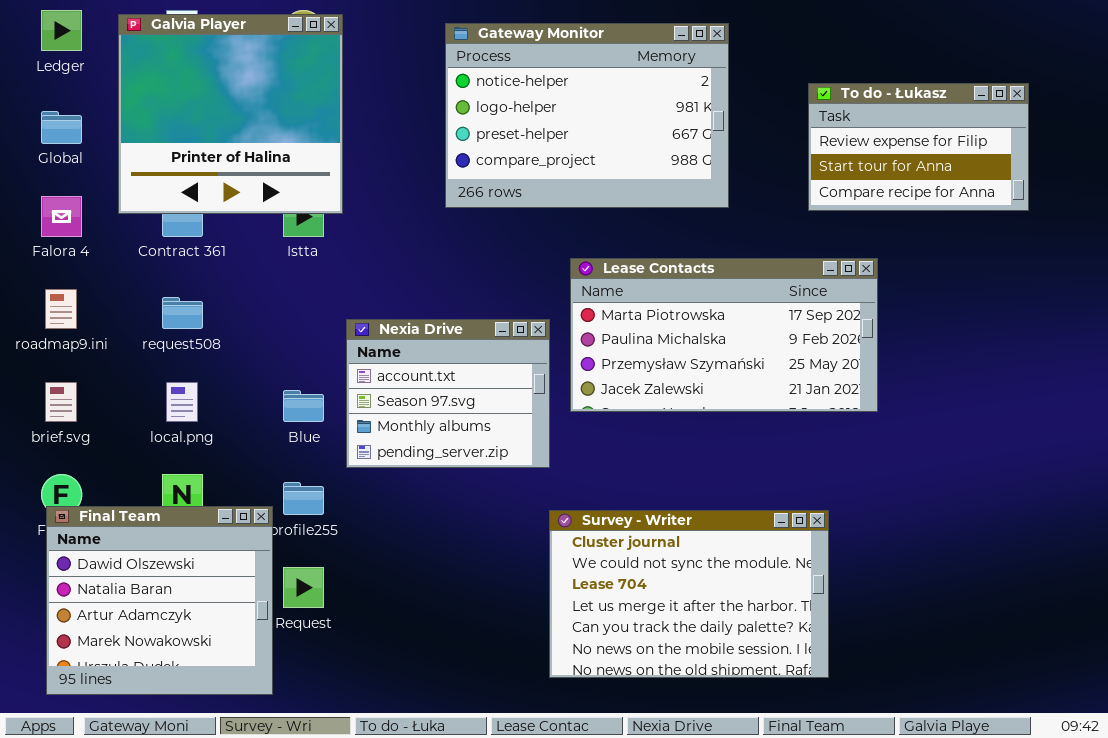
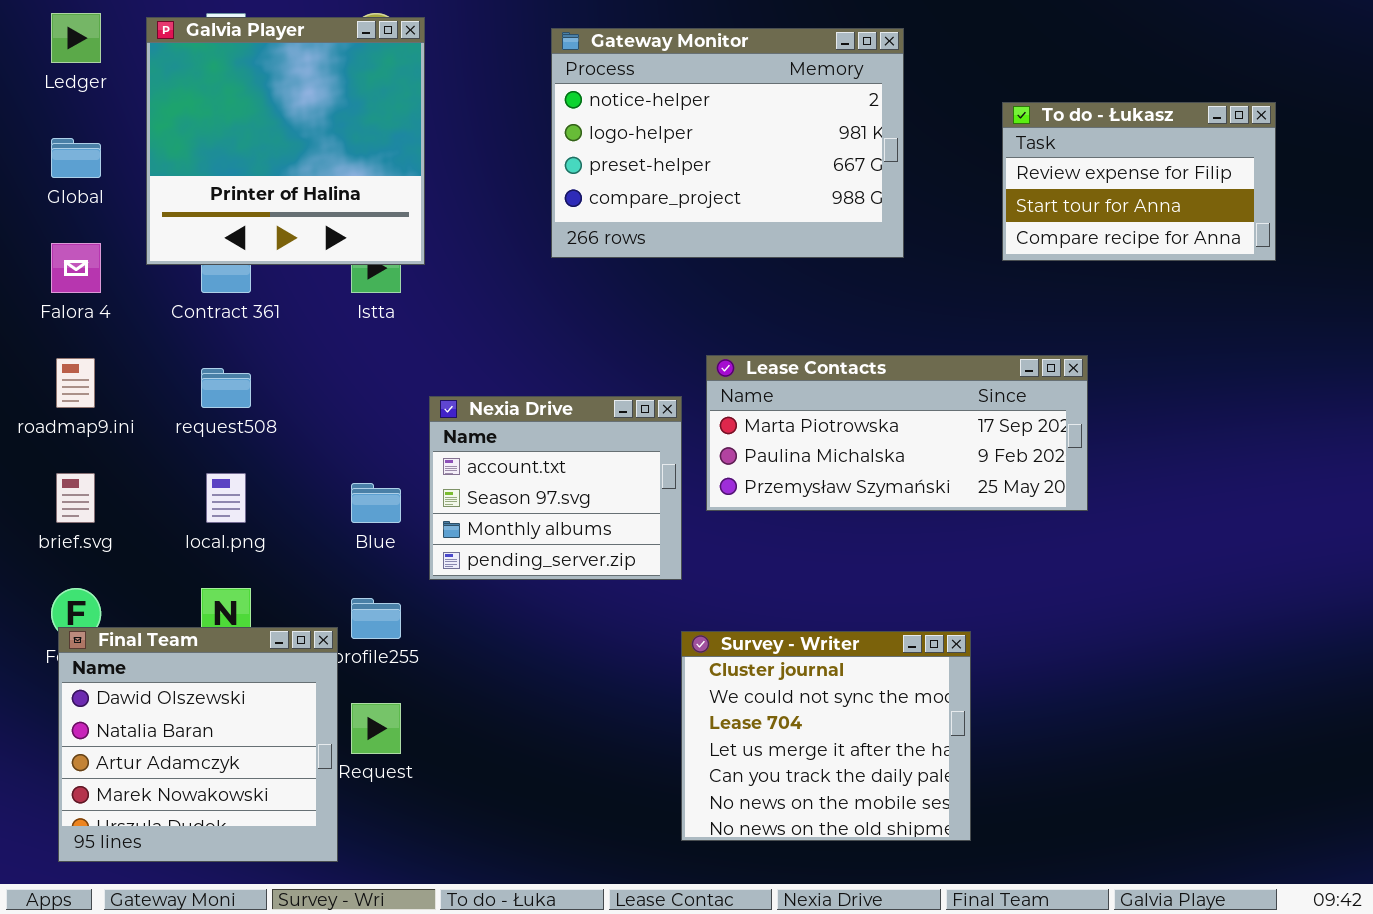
Lease Contacts: [570,258,878,412] -> [706,355,1088,511], resized
Survey - Writer: [549,510,829,678] -> [681,631,971,841], resized

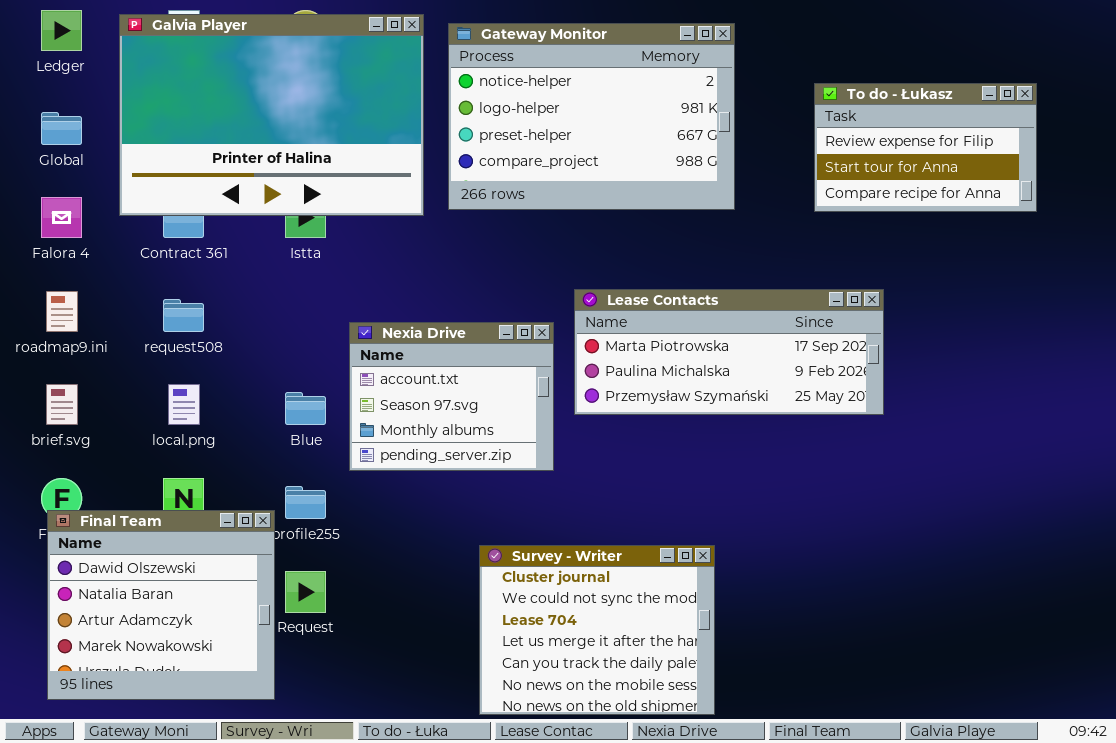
Galvia Player: [146,17,425,265] -> [119,14,424,216], resized
Survey - Writer: [681,631,971,841] -> [479,545,715,715], moved

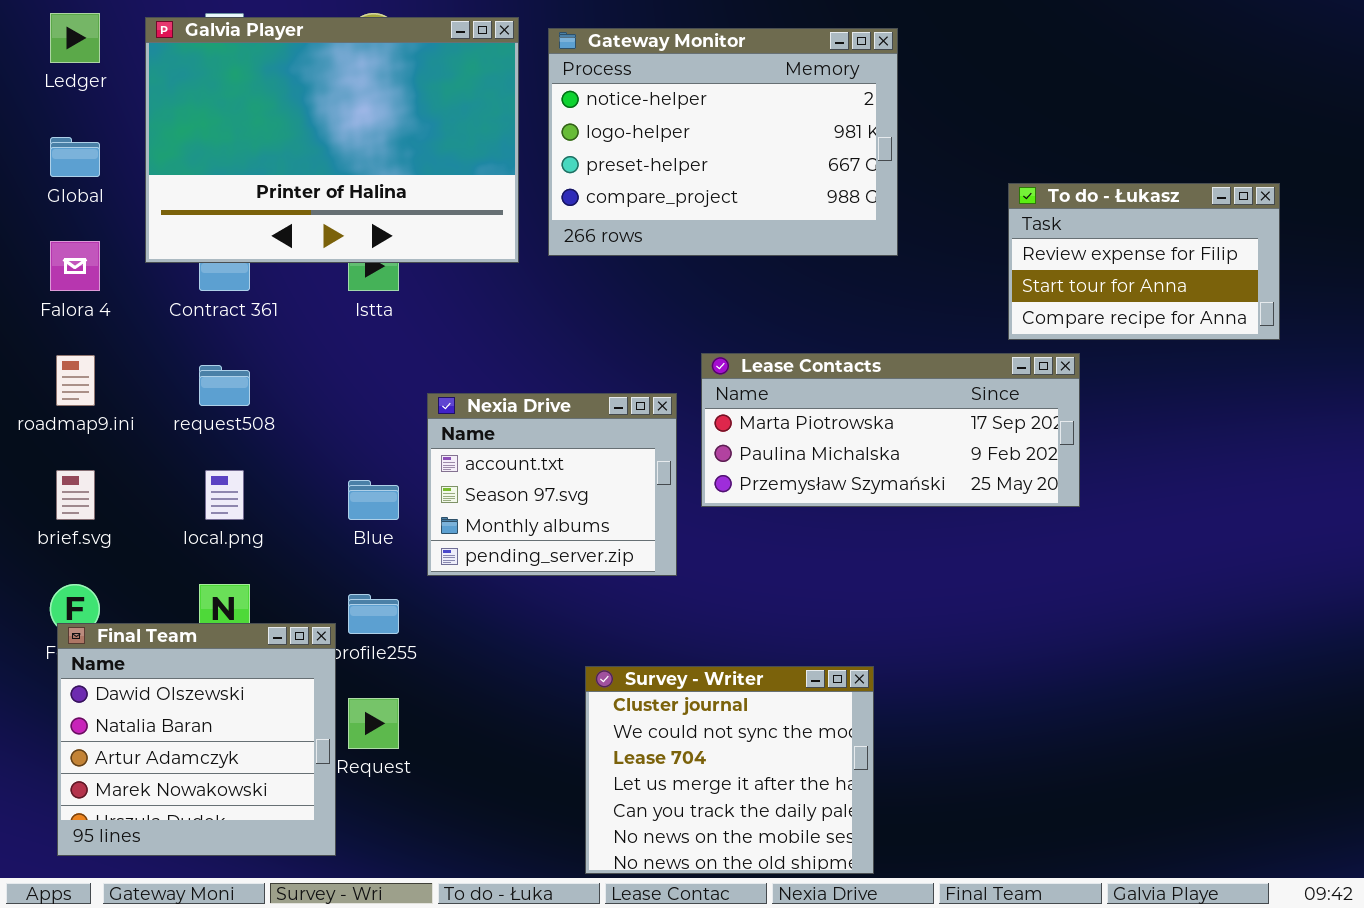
To do - Łukasz: [814,83,1037,212] -> [1008,183,1280,340], moved

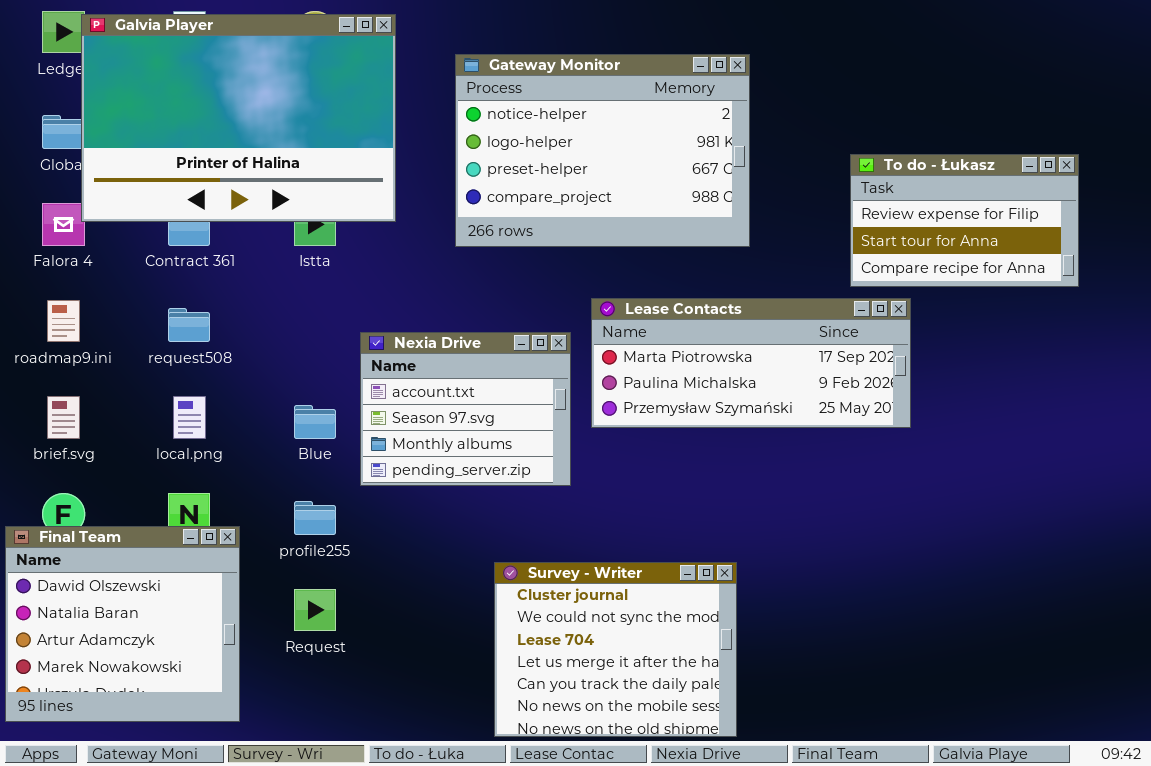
Galvia Player: [145,17,519,263] -> [81,14,396,222], moved
Gateway Monitor: [548,28,898,256] -> [455,54,750,247], moved
Final Team: [57,623,336,856] -> [5,526,240,722], moved

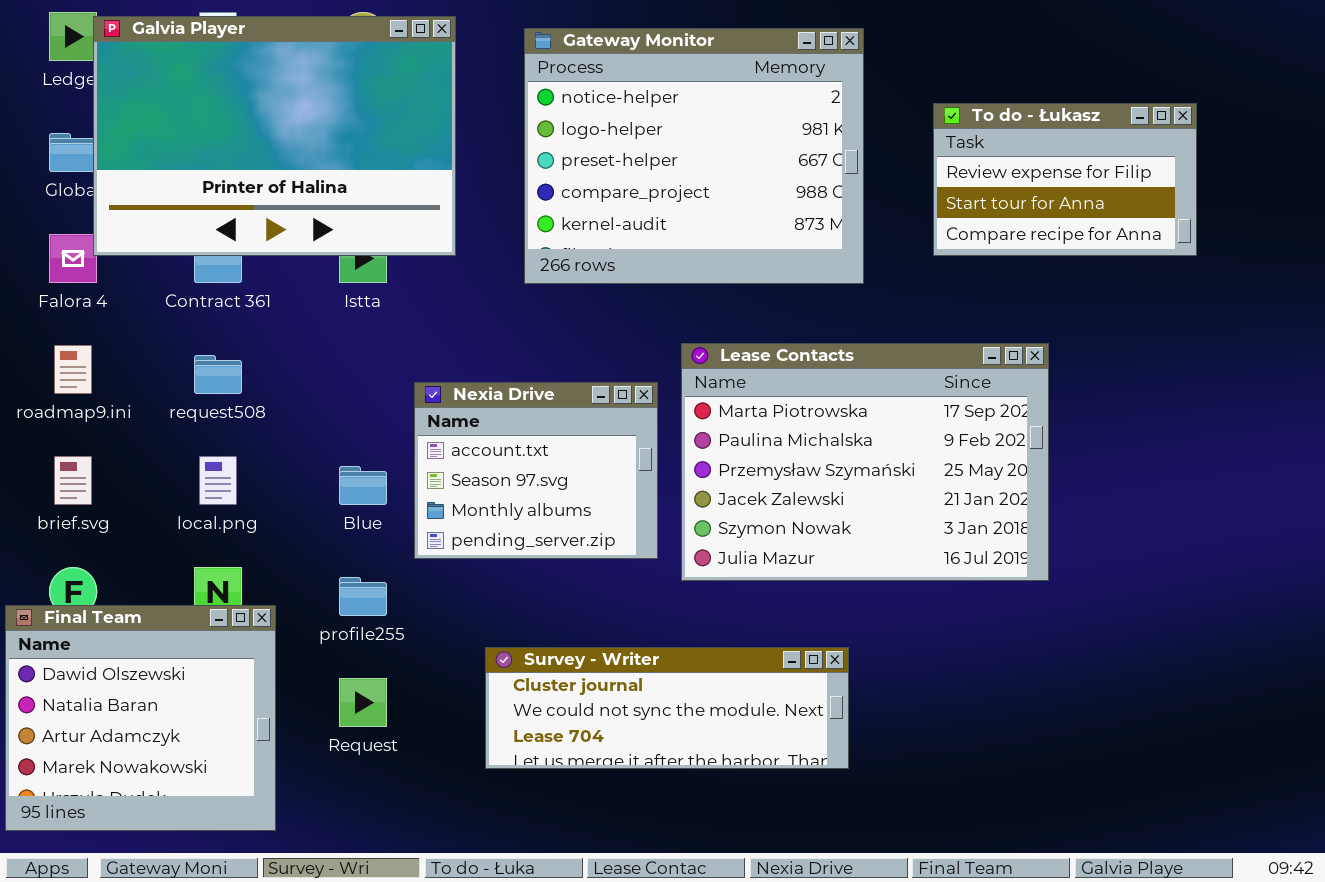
Gateway Monitor: [455,54,750,247] -> [524,28,864,284], resized
To do - Łukasz: [850,154,1079,287] -> [933,103,1197,256], moved
Lease Contacts: [591,298,911,428] -> [681,343,1049,581], resized
Survey - Writer: [494,562,737,737] -> [485,647,849,769], resized

